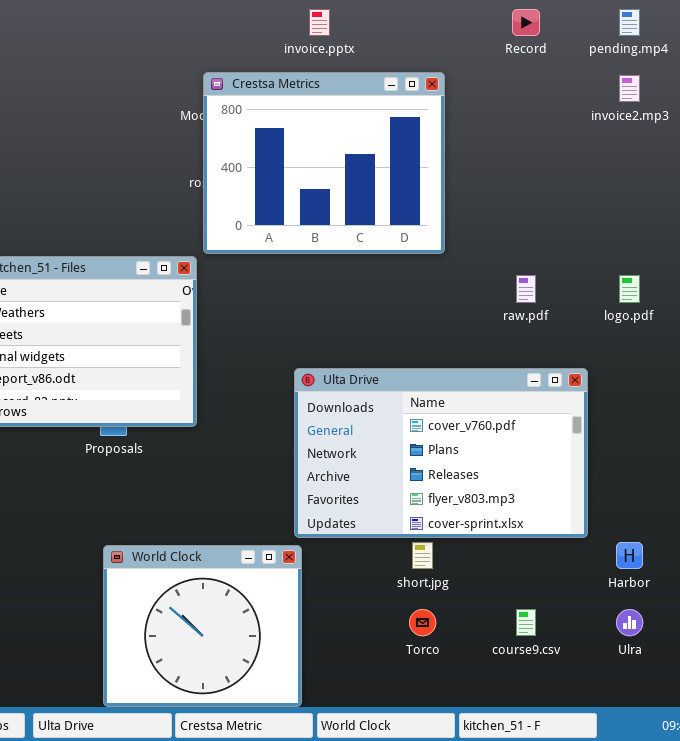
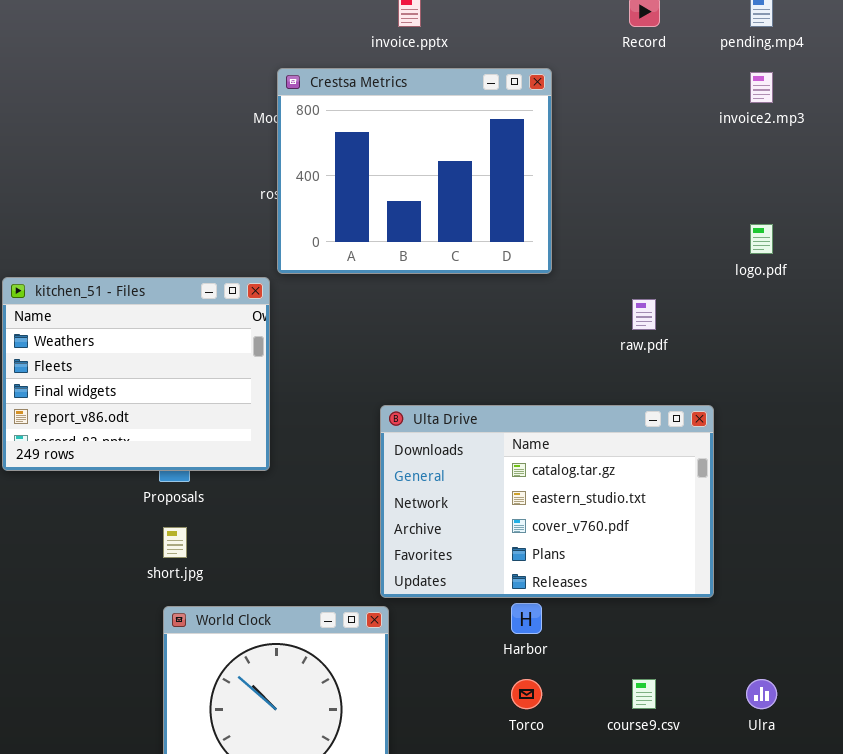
logo.pdf: [619,275,640,303] -> [750,224,773,254], moved
Ulta Drive: [294,368,588,538] -> [380,405,714,598], scrolled up 2 rows
short.jpg: [412,542,433,569] -> [163,527,187,558], moved
Harbor: [616,542,643,569] -> [511,603,542,634], moved

